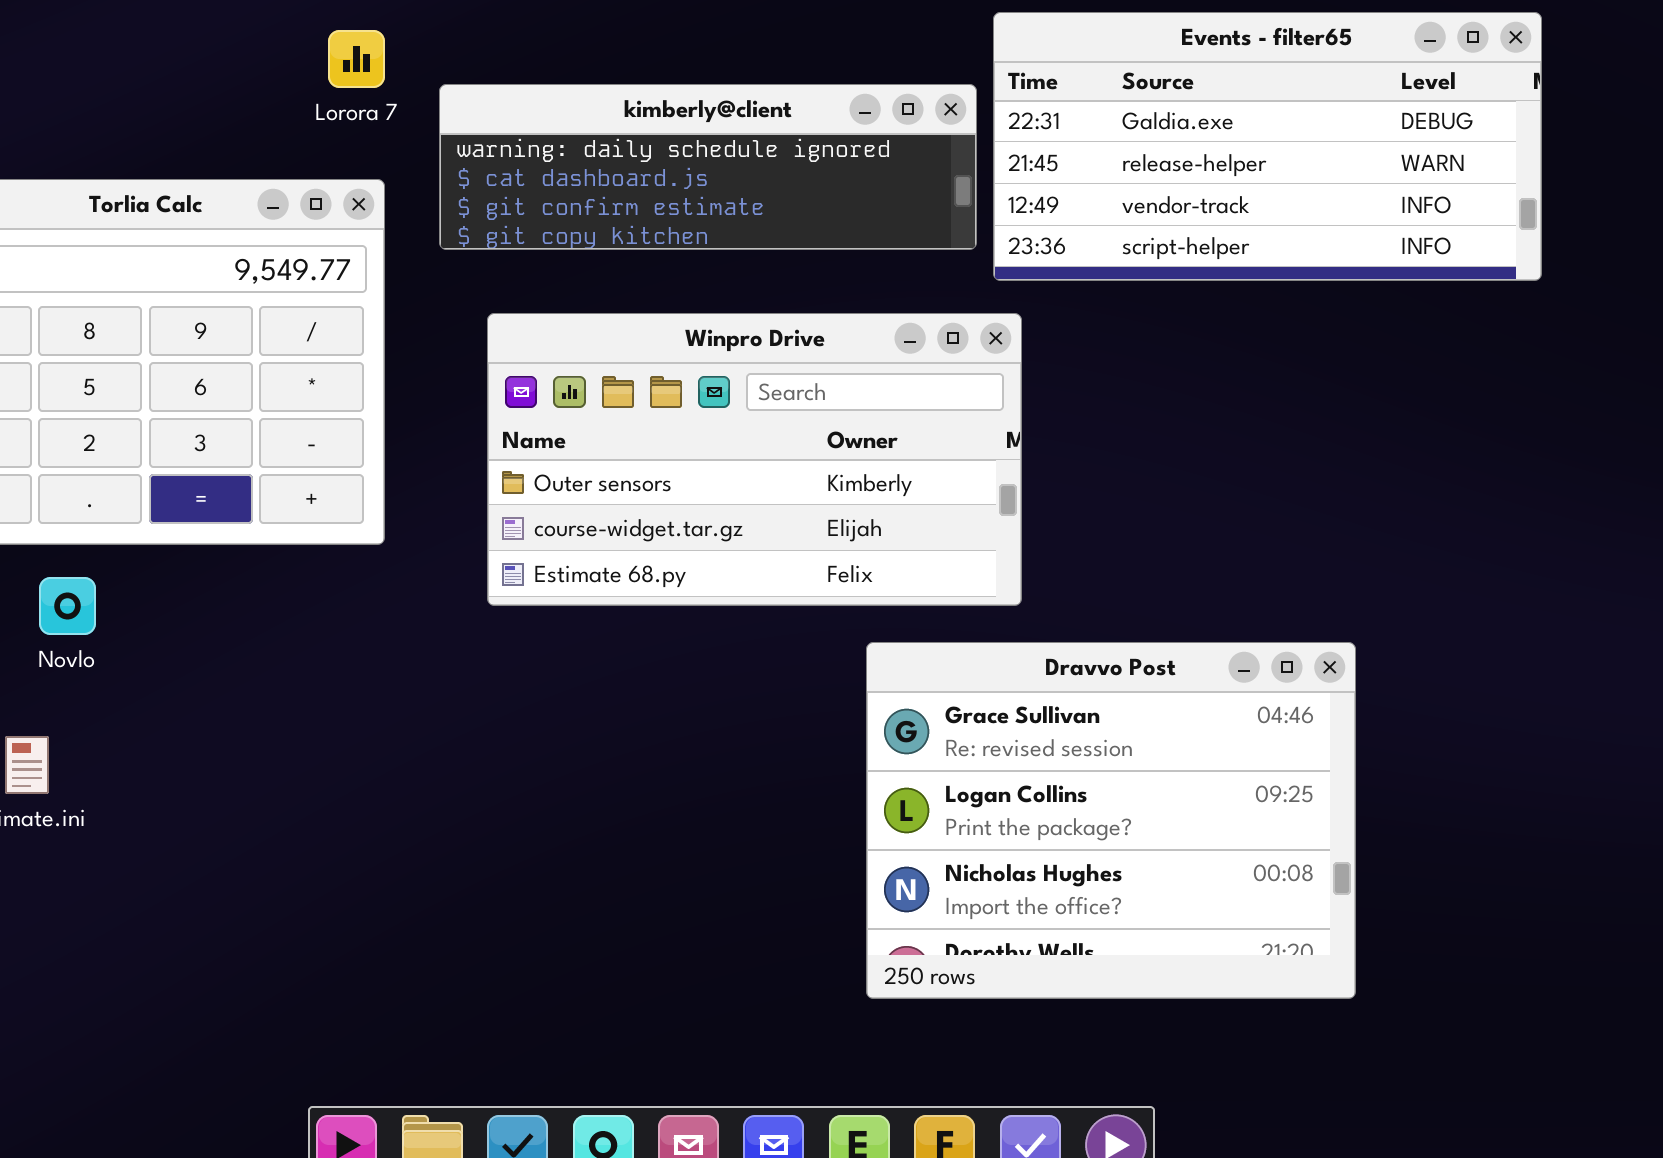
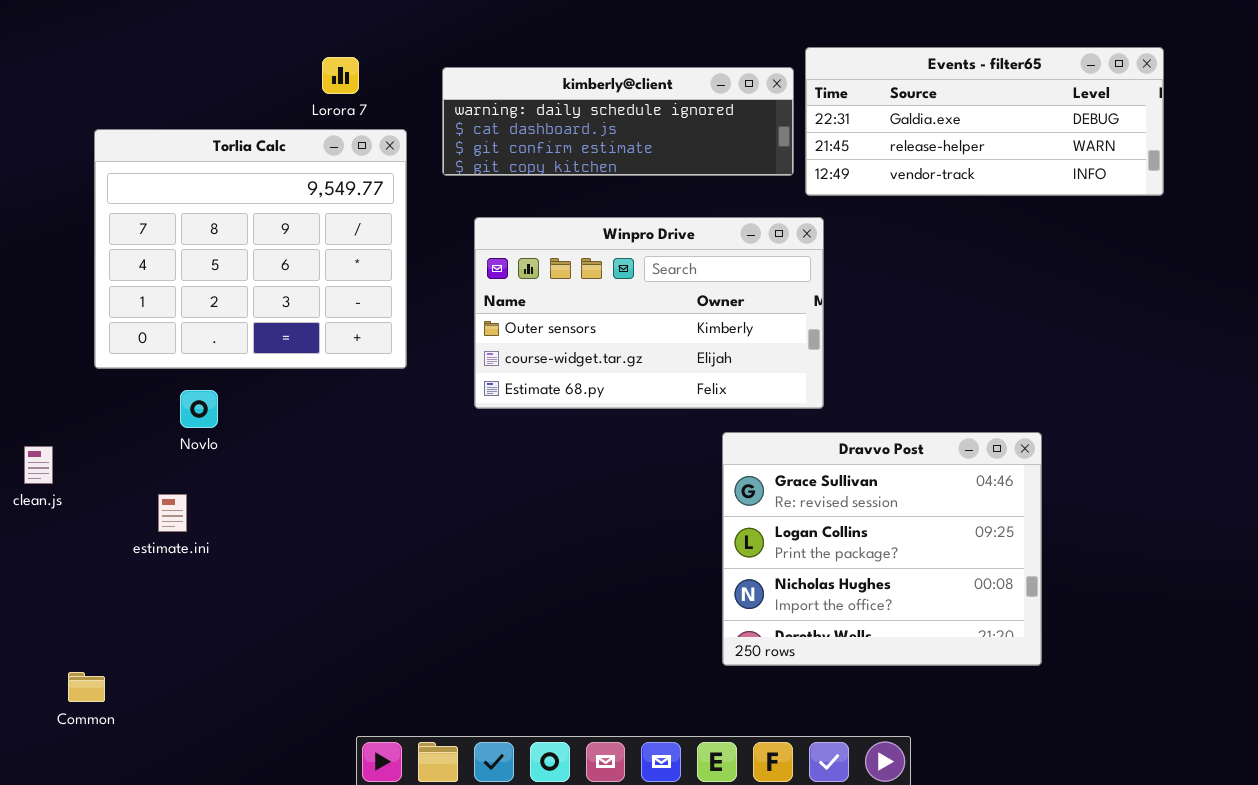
Events - filter65: [993,12,1542,281] -> [805,47,1164,196], resized
Lorora 7: [328,30,385,88] -> [322,57,359,94], moved

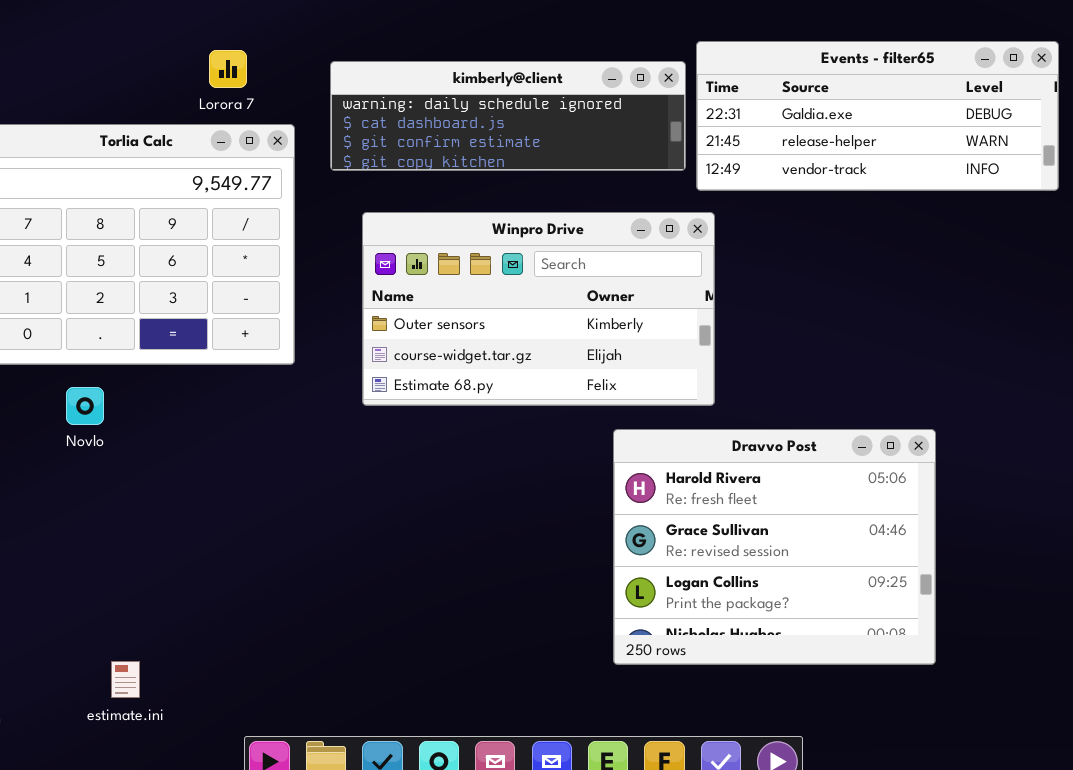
Dravvo Post: [722,432,1042,666] -> [613,429,936,665], scrolled up 1 row
estimate.ini: [158,494,187,532] -> [111,661,140,698], moved

